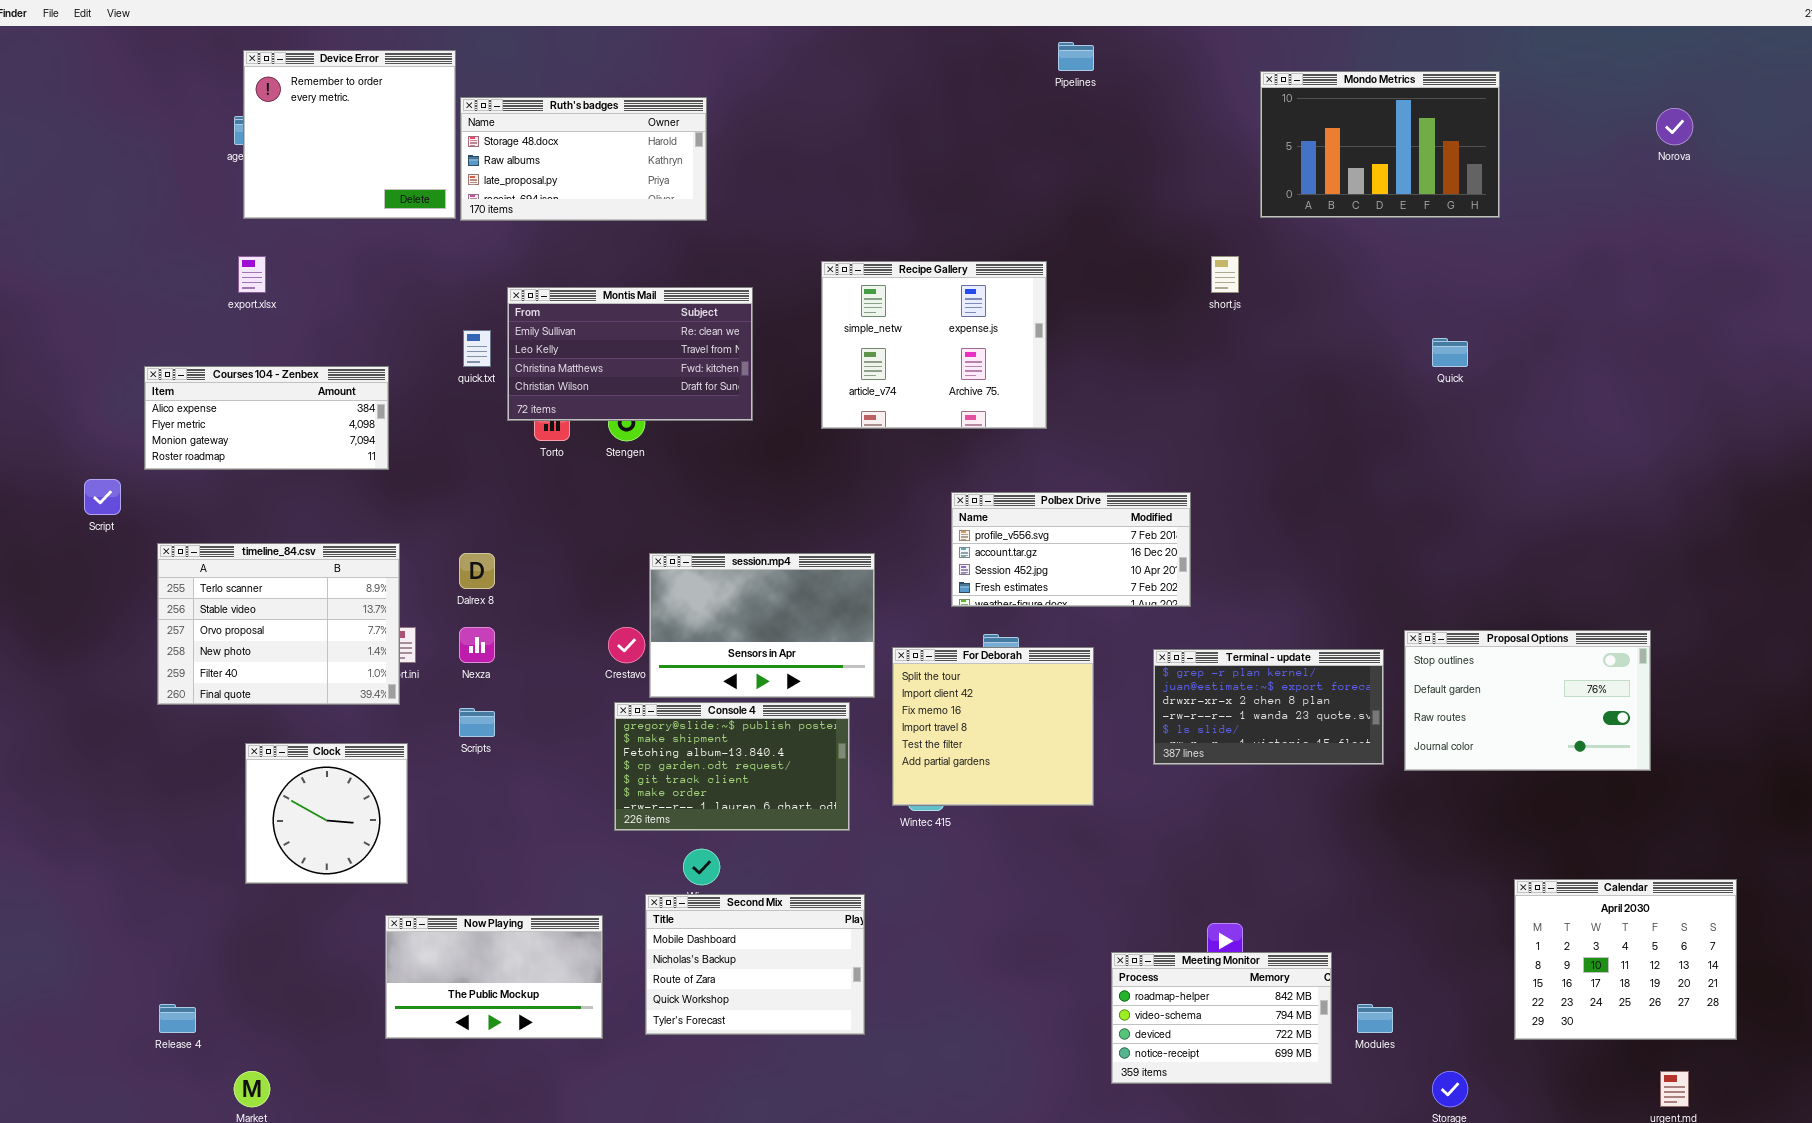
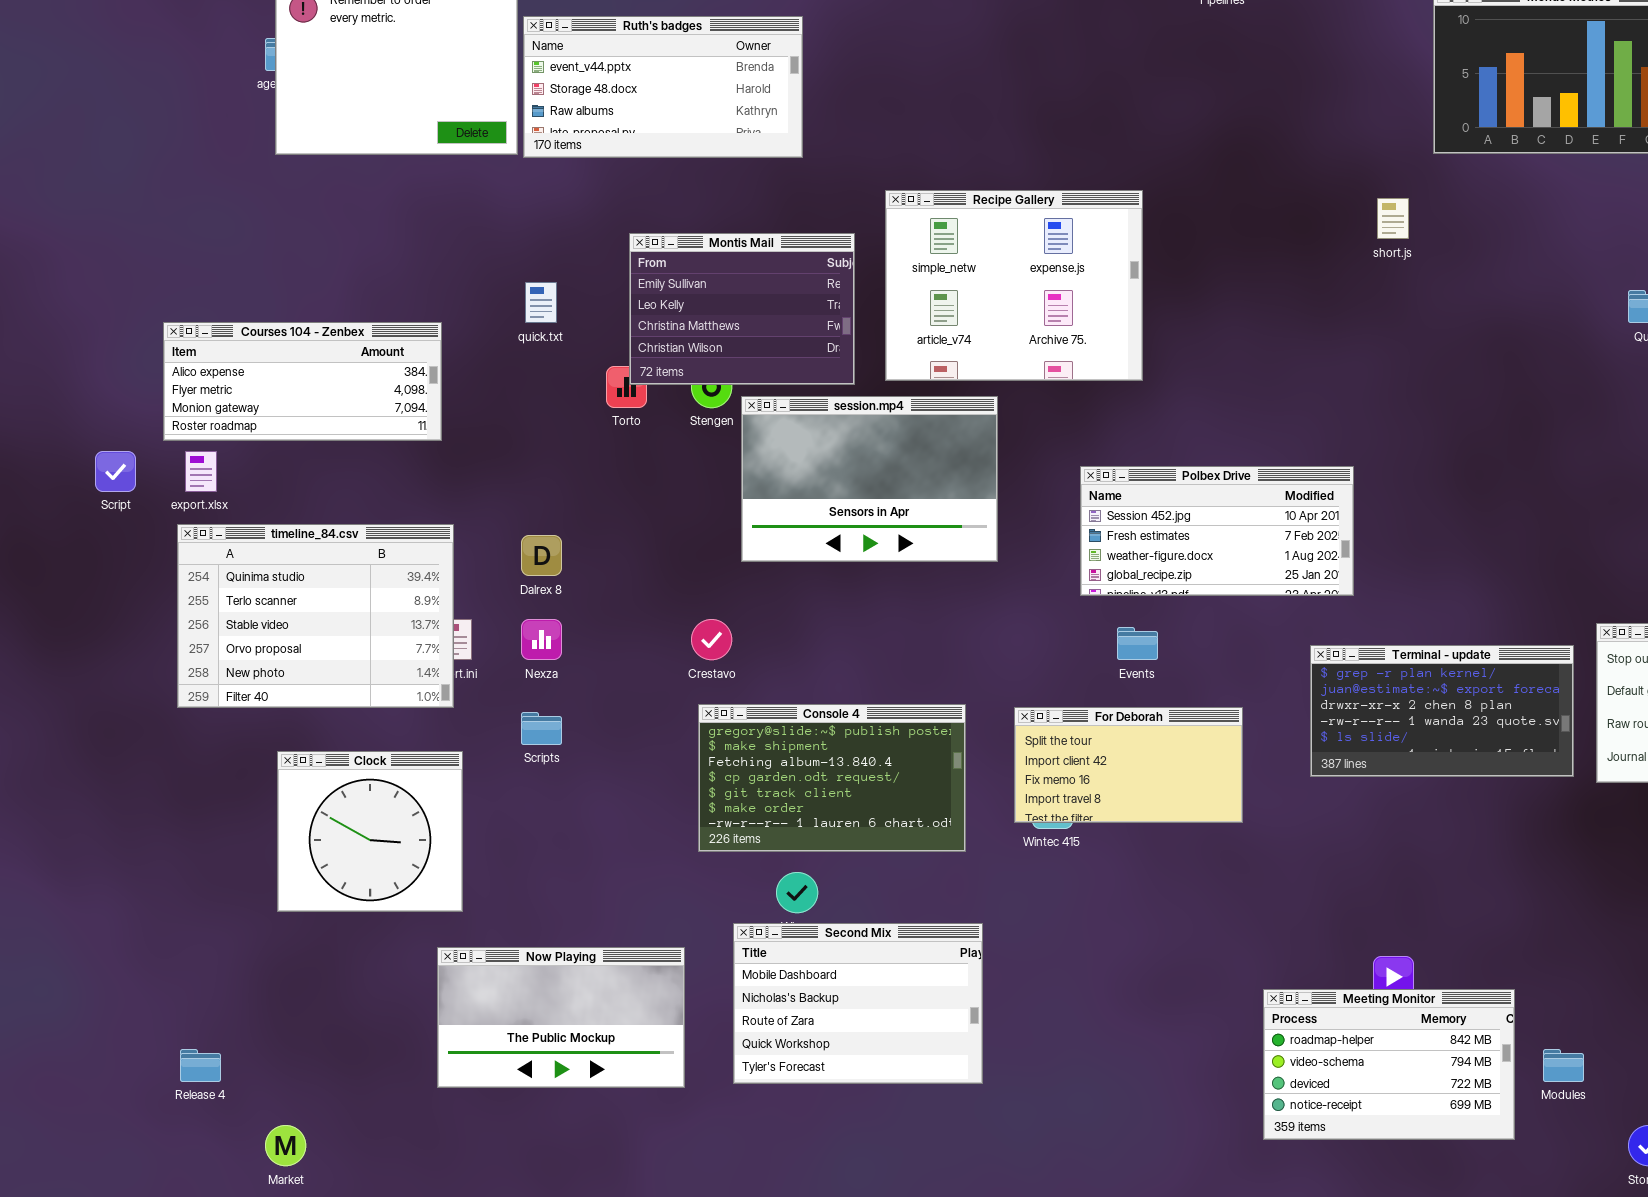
Ruth's badges: [460,97,707,221] -> [523,16,803,158], scrolled up 1 row
export.xlsx: [238,256,266,293] -> [185,451,217,492], moved
Recipe Gallery: [821,261,1047,429] -> [885,190,1143,381], moved
Montis Mail: [507,287,753,421] -> [629,233,855,385], resized
Polbex Drive: [951,492,1191,607] -> [1080,466,1354,596], scrolled down 2 rows
timeline_84.csv: [157,543,400,705] -> [177,524,454,708], scrolled up 1 row
session.mp4: [649,553,875,698] -> [741,396,998,562], moved
For Deborah: [892,647,1094,806] -> [1014,707,1243,823], resized

